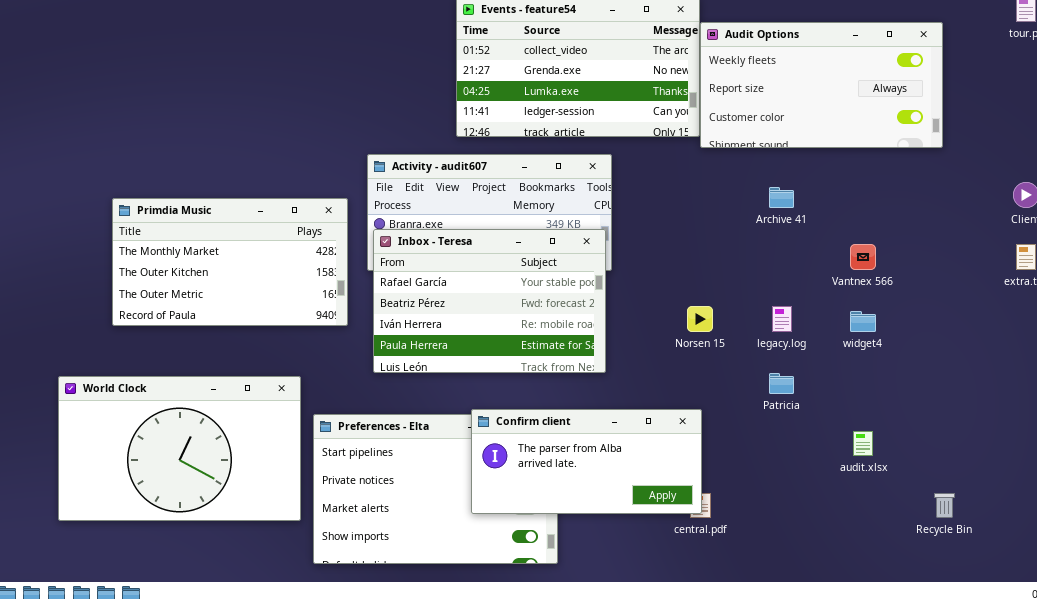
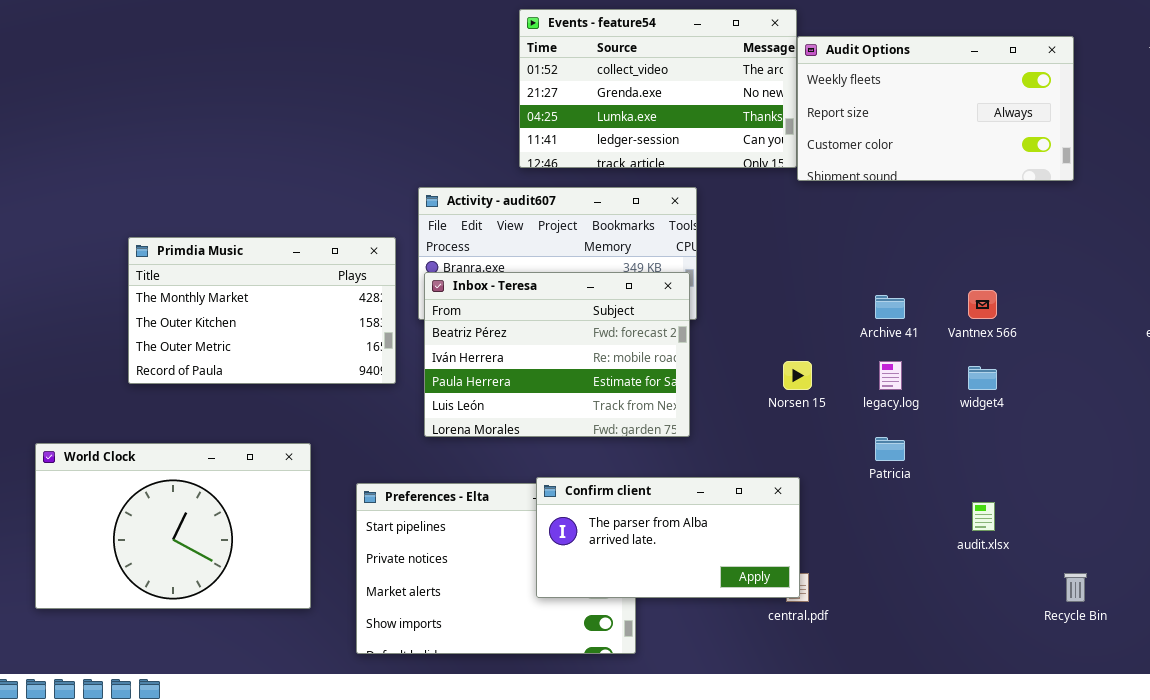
Archive 41: [769,187,794,208] -> [875,295,905,319], moved
Inbox - Teresa: [373,229,606,373] -> [424,272,690,437], scrolled down 1 row
World Clock: [58,376,301,521] -> [35,443,311,609], moved

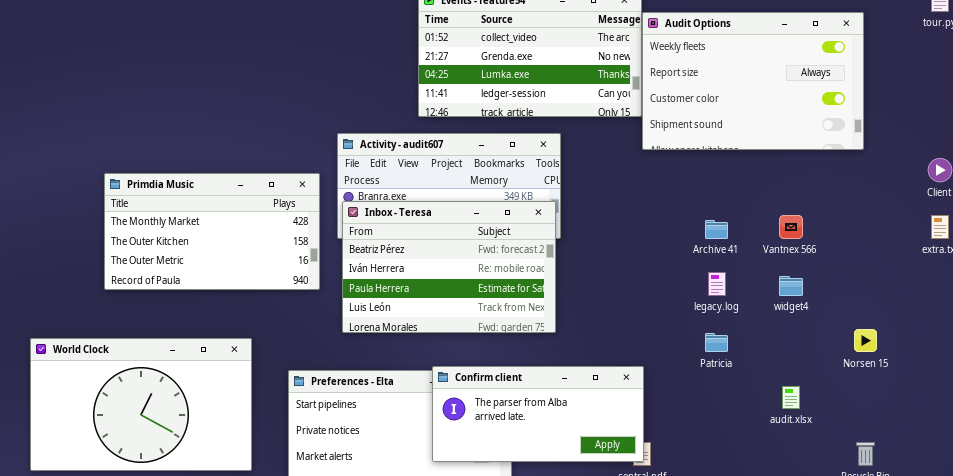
Audit Options: [797,36,1074,181] -> [642,12,864,150], resized
Norsen 15: [783,361,812,390] -> [854,329,877,352], moved

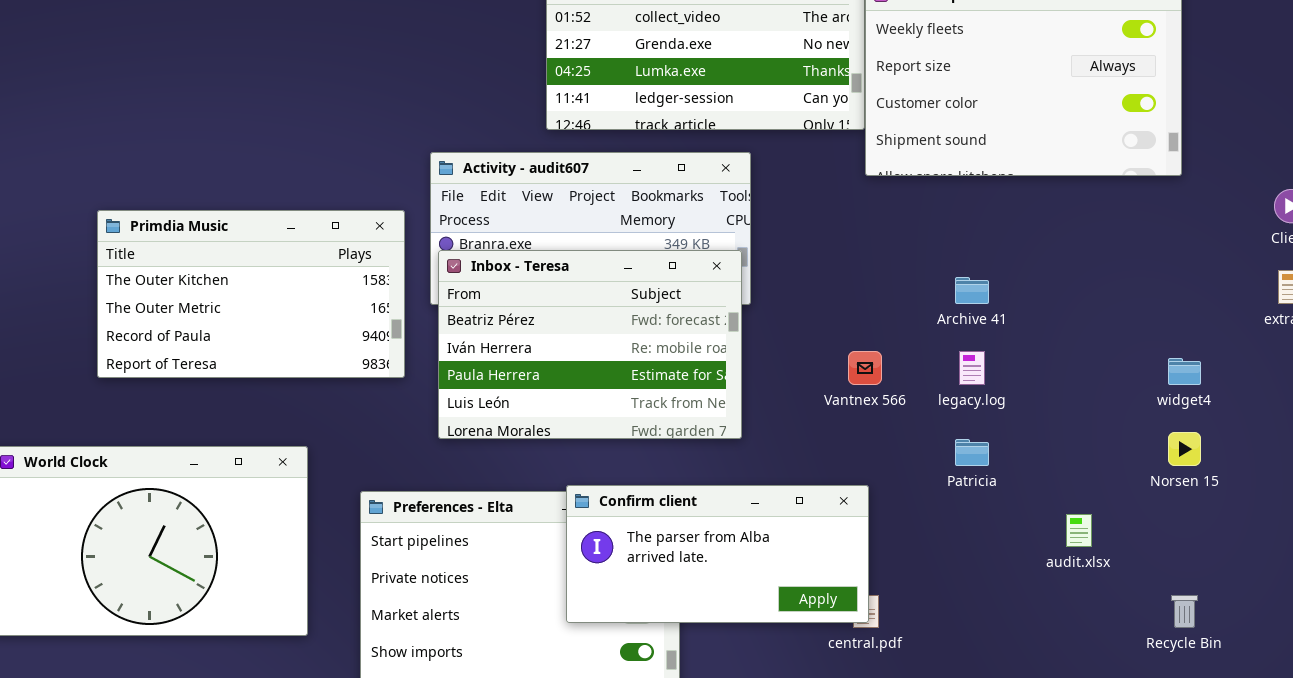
Primdia Music: [104,173,320,290] -> [97,210,405,378], scrolled down 1 row
Vantnex 566: [779,215,803,239] -> [848,351,882,385], moved
widget4: [779,276,803,296] -> [1168,358,1201,385], moved

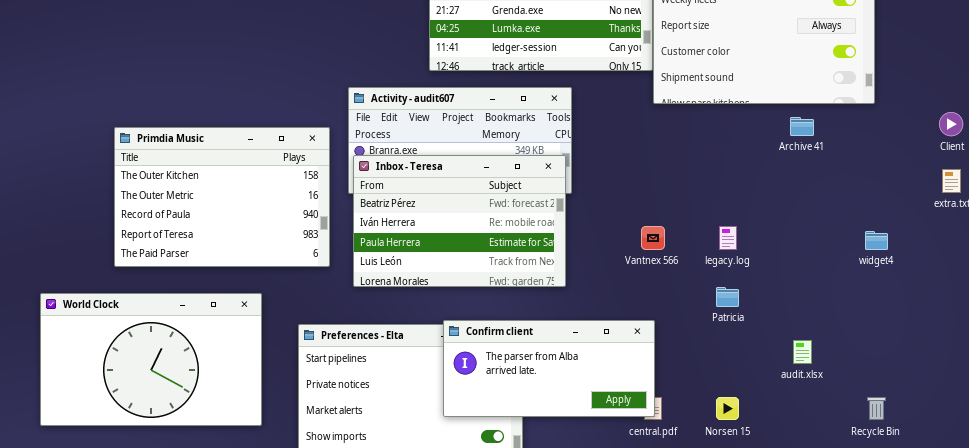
Primdia Music: [97,210,405,378] -> [114,127,330,267], resized
Archive 41: [955,277,989,304] -> [790,117,814,136], moved
Norsen 15: [1168,432,1201,466] -> [716,397,739,420], moved

